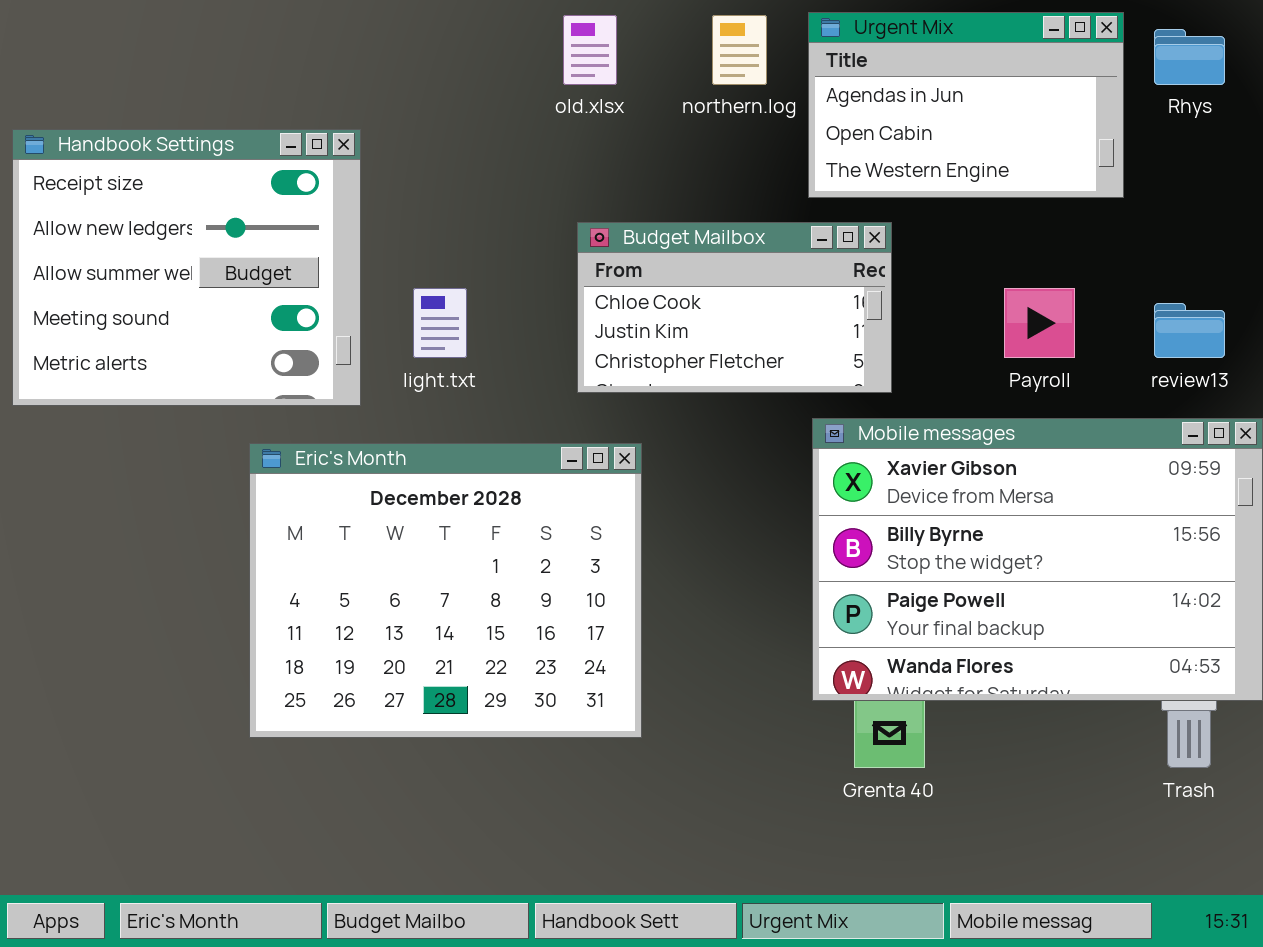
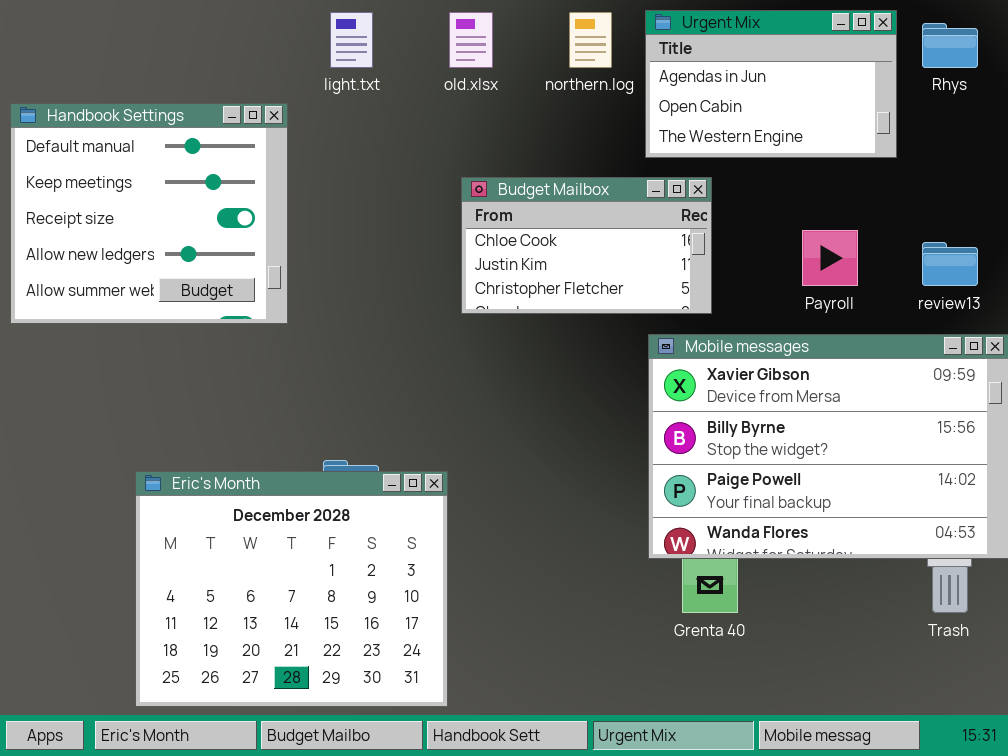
Handbook Settings: [12,129,361,406] -> [10,103,288,324], scrolled up 2 rows
light.txt: [413,288,467,358] -> [330,12,373,68], moved
Eric's Month: [249,443,642,738] -> [135,471,448,707], moved

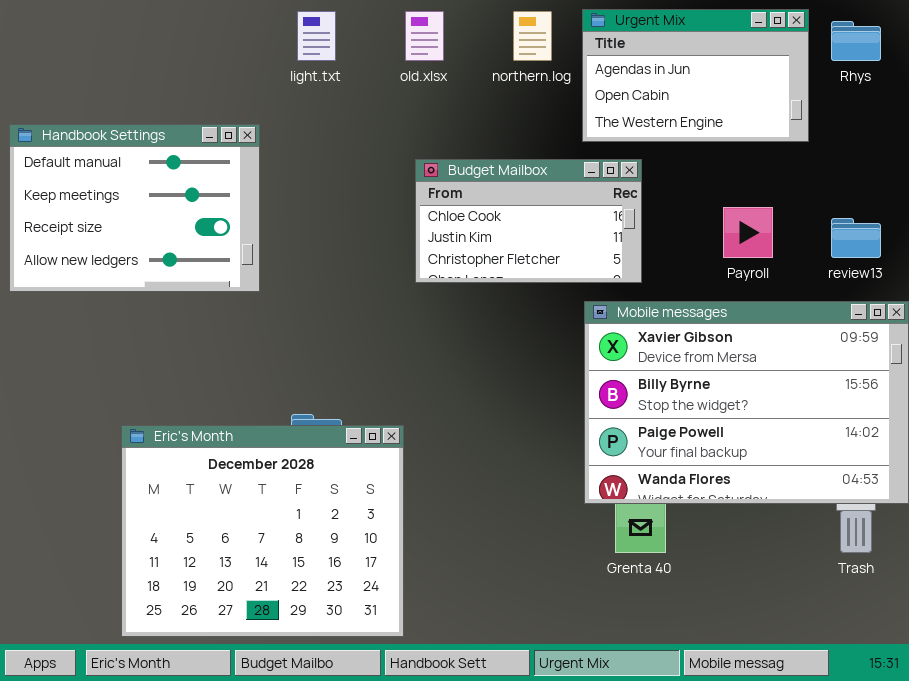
Handbook Settings: [10,103,288,324] -> [9,124,260,292], resized

